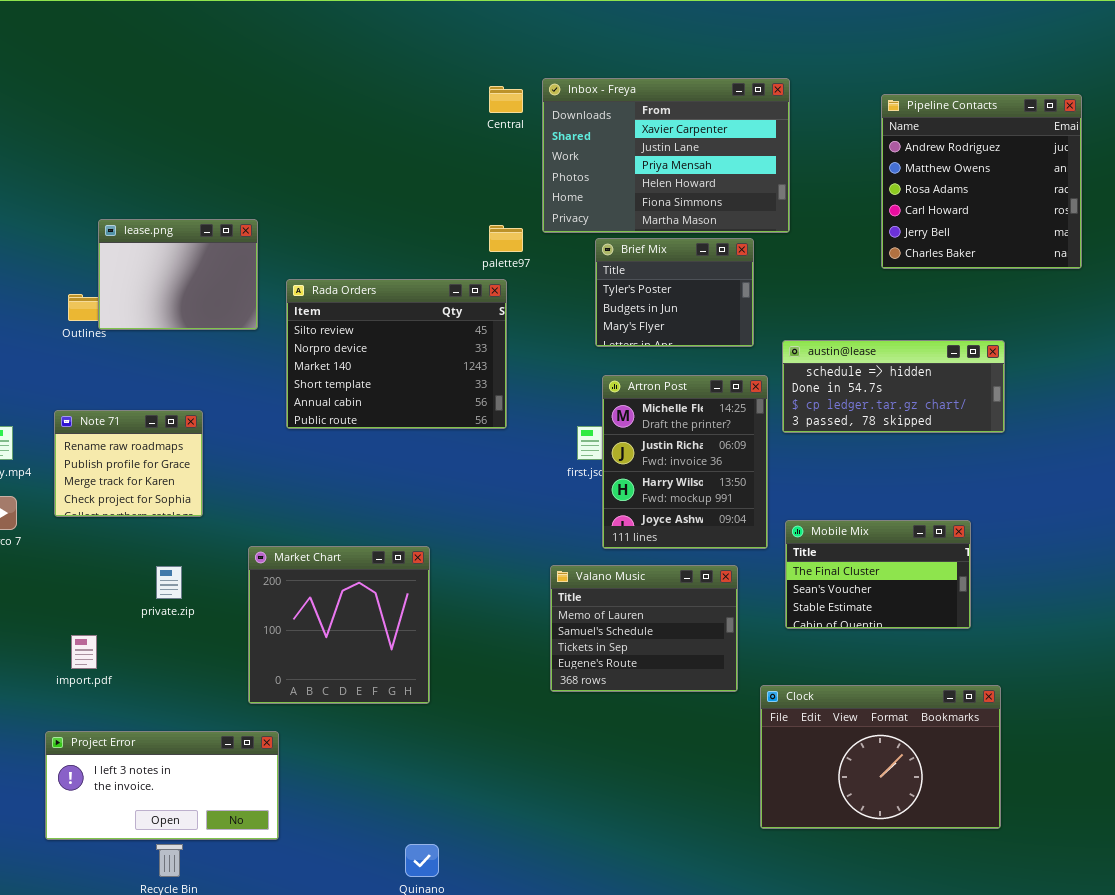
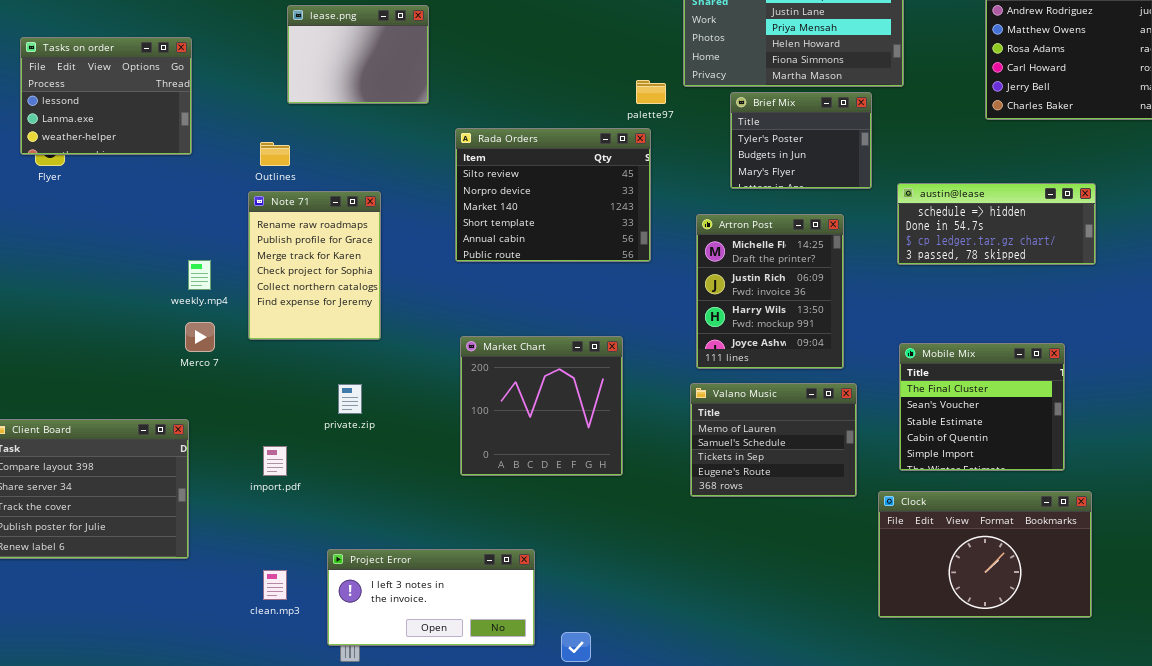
lease.png: [98,219,258,330] -> [287,5,429,104], moved
Artron Post: [602,375,768,549] -> [696,214,844,369], moved
Note 71: [54,410,203,517] -> [248,191,381,340], resized
Mobile Mix: [785,520,971,629] -> [899,343,1065,471], resized
Market Chart: [248,546,430,704] -> [460,336,623,476], moved
Project Error: [45,731,279,840] -> [327,549,535,646], moved

